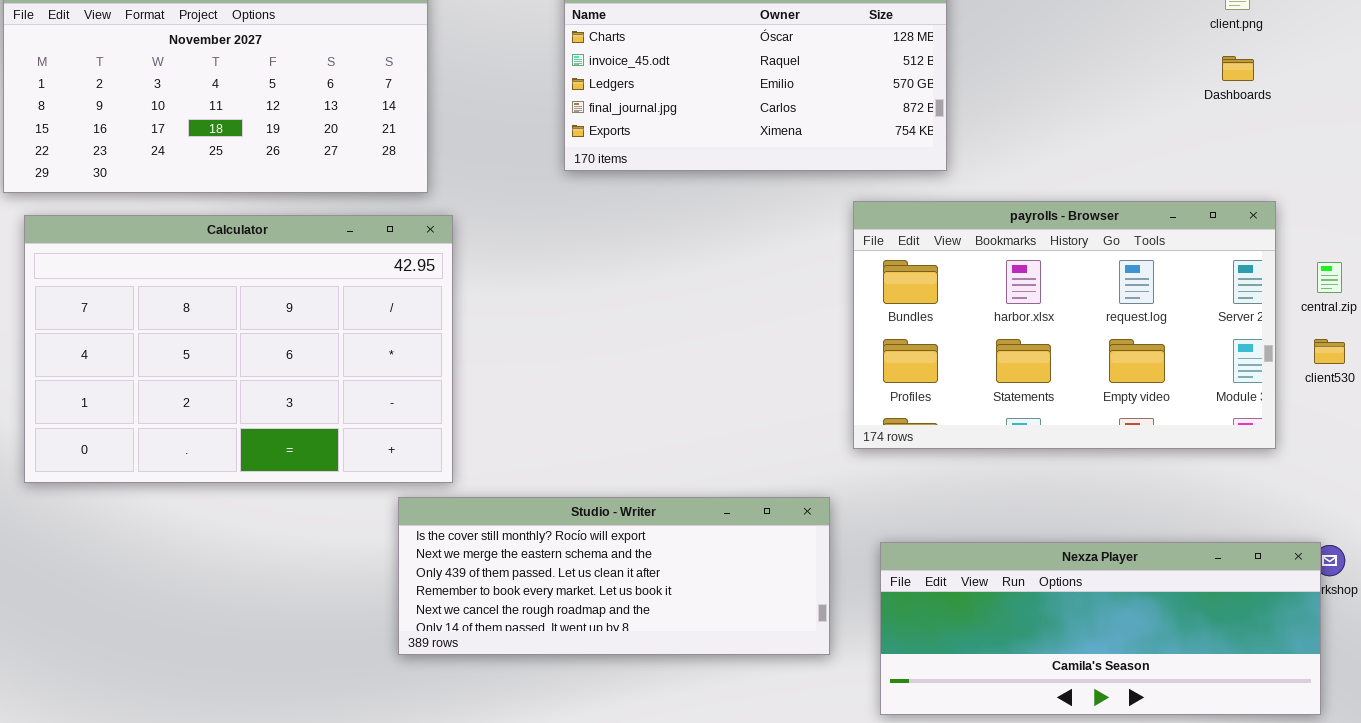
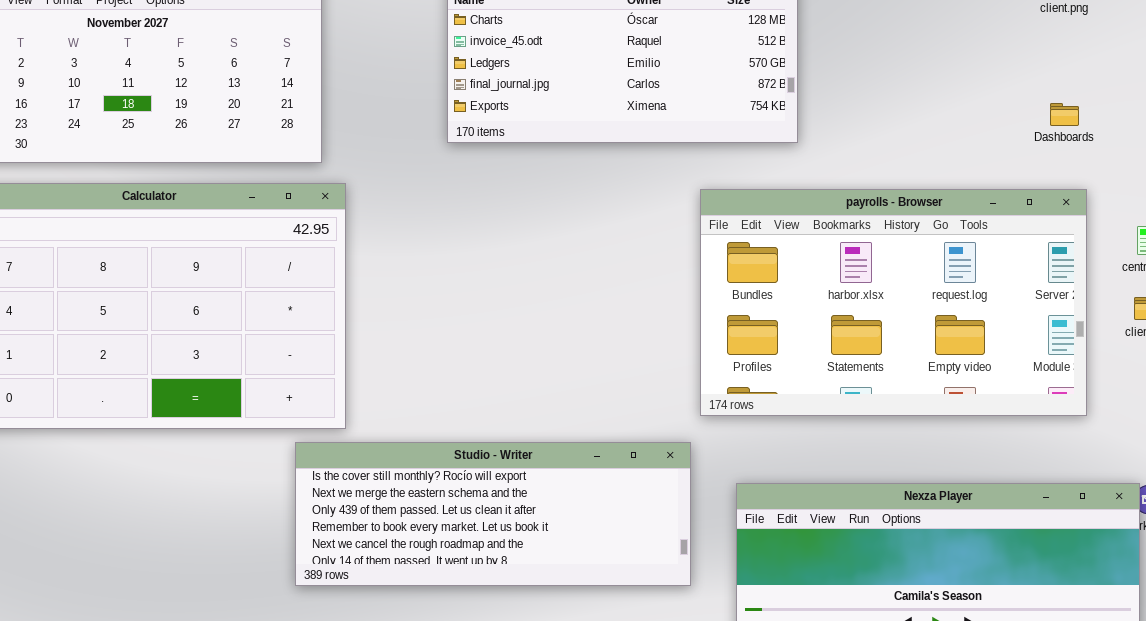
Dashboards: [1222,56,1254,81] -> [1050,103,1079,126], moved
payrolls - Browser: [853,201,1276,449] -> [700,189,1087,416], moved

